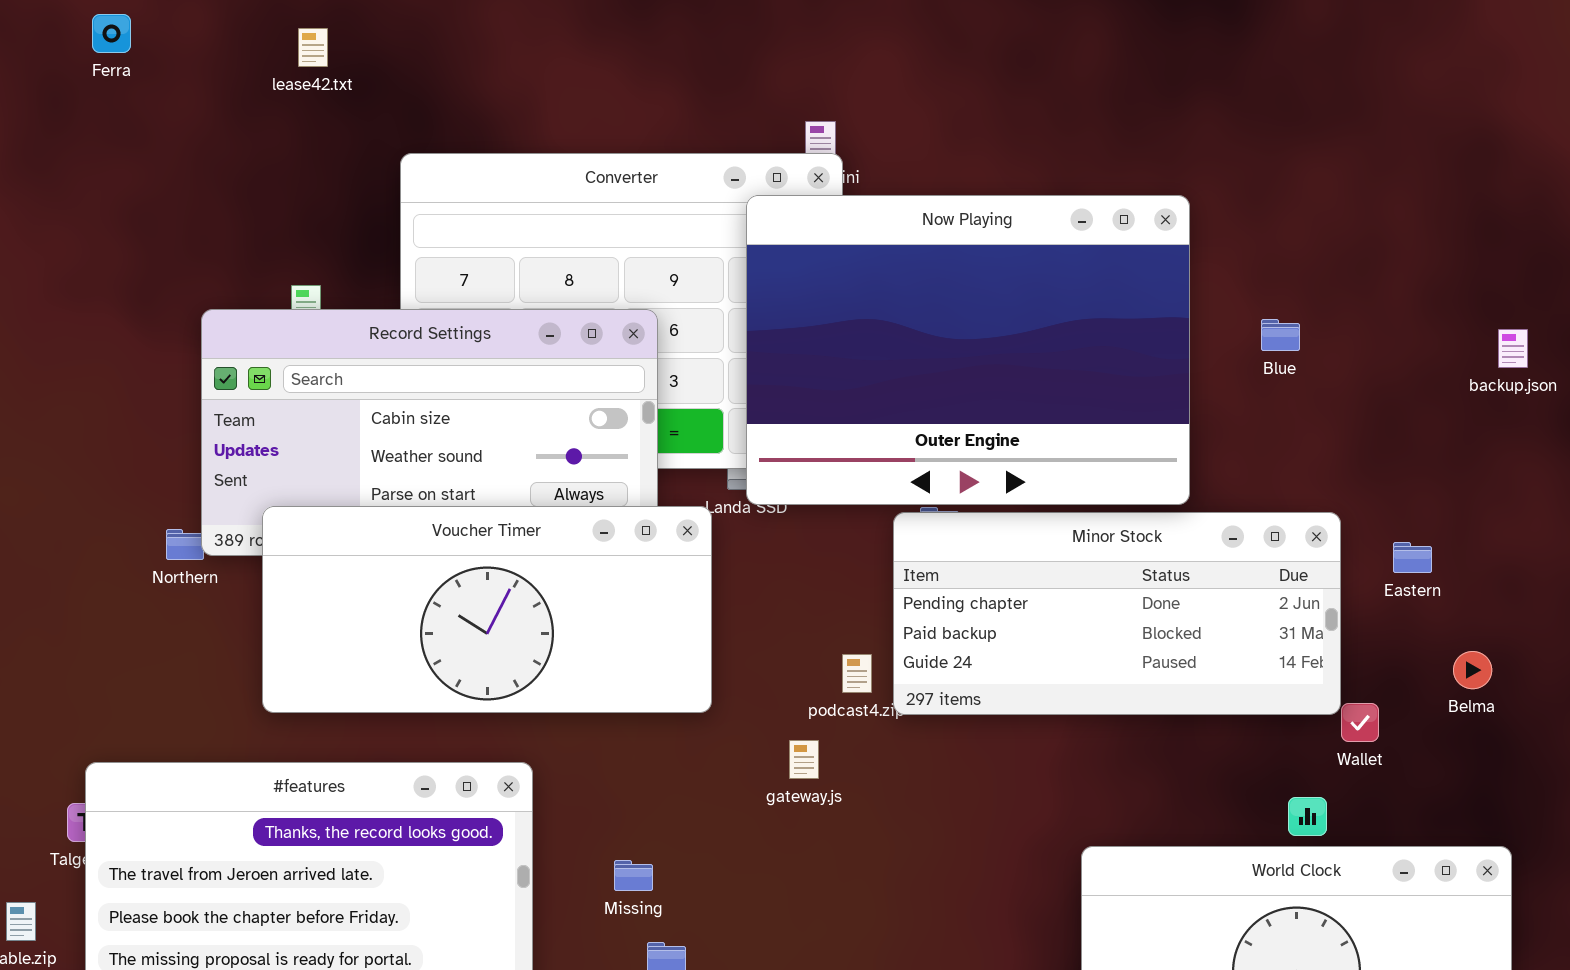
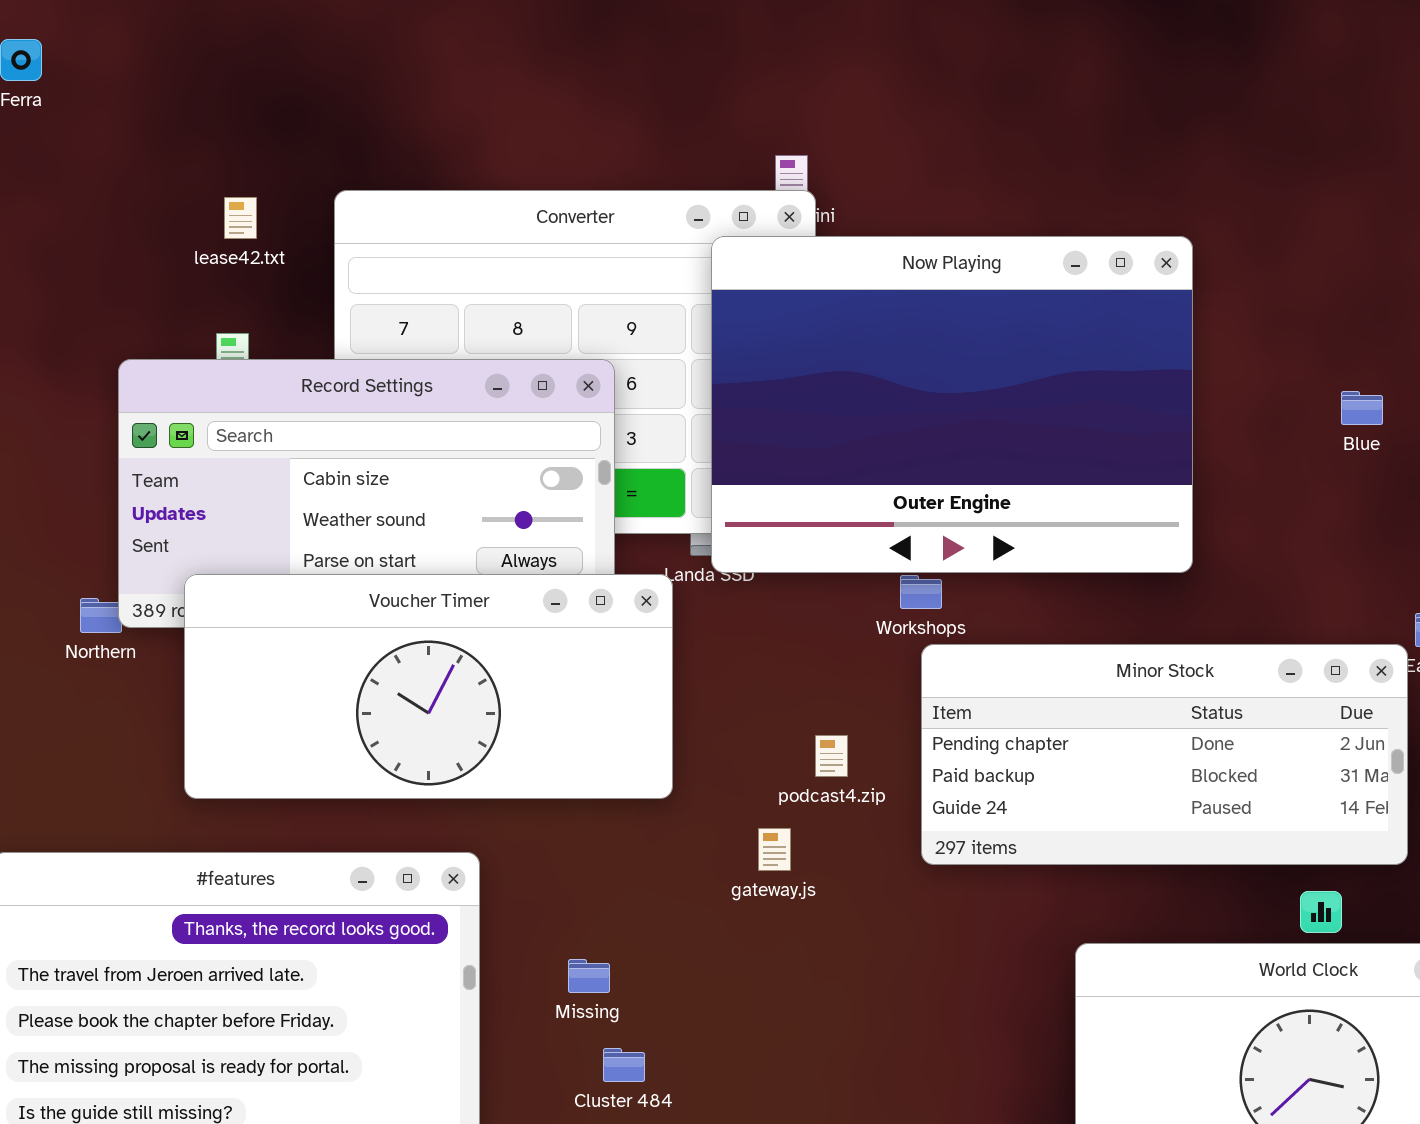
lease42.txt: [298,28,328,67] -> [224,197,257,239], moved
Blue: [1261,319,1300,351] -> [1341,391,1383,425], moved
Minor Stock: [893,512,1341,715] -> [921,644,1408,865], moved

